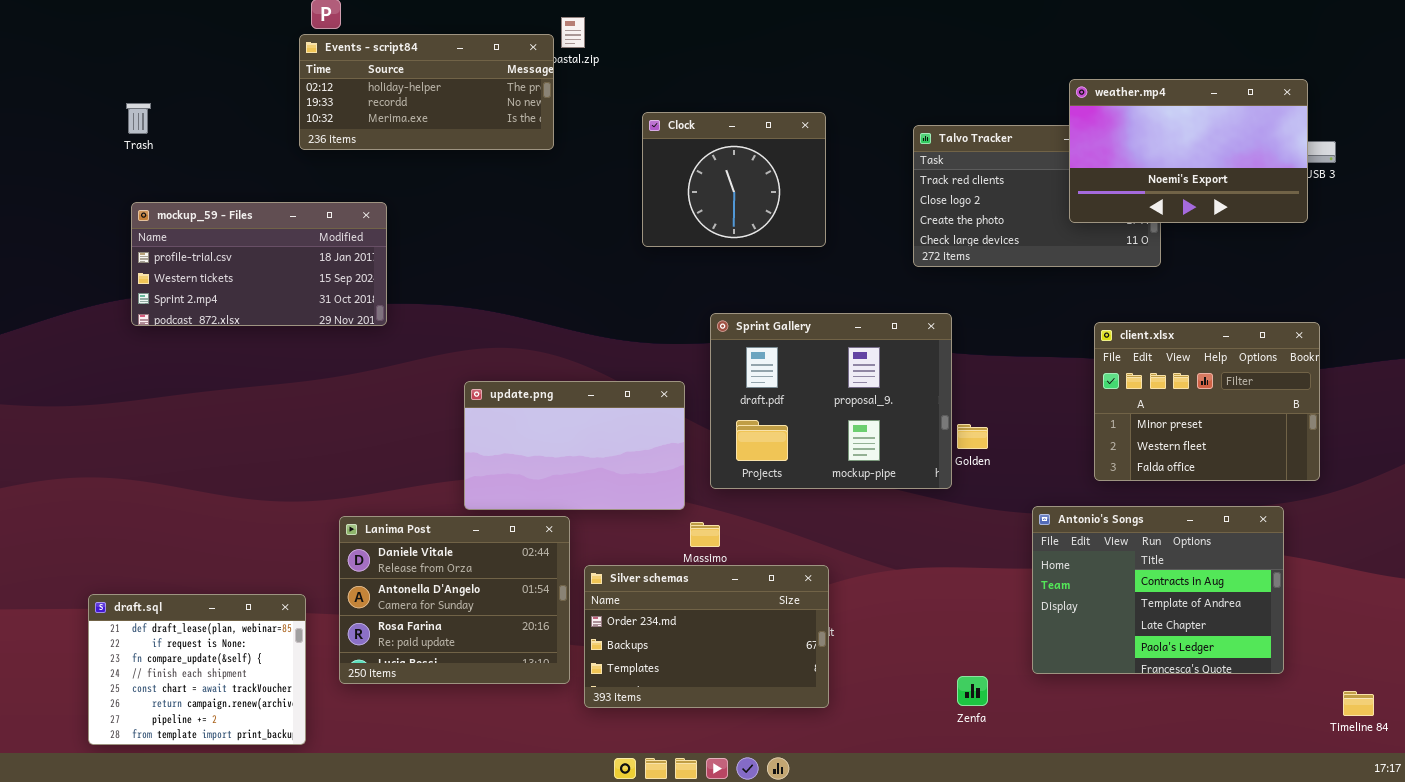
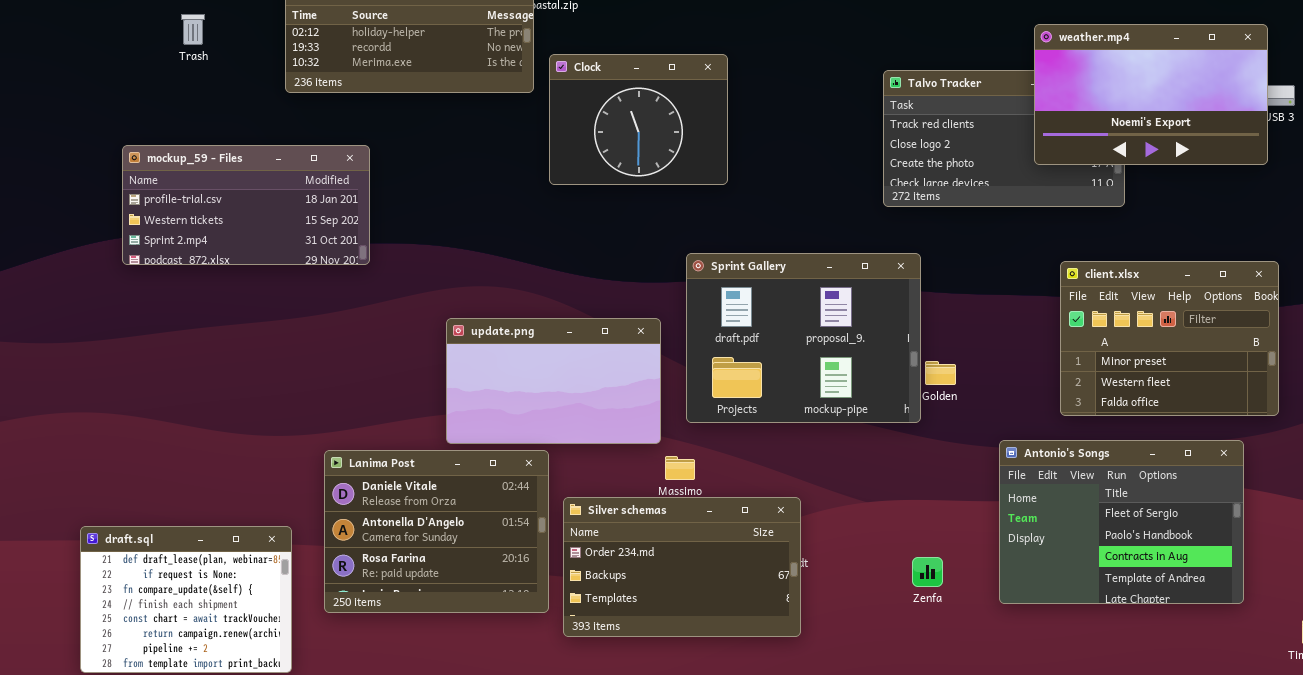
Trash: [126,103,151,134] -> [181,14,205,45], moved
Clock: [642,112,826,247] -> [549,54,728,185], moved
Antonio's Songs: [1032,506,1284,674] -> [999,440,1244,604], scrolled up 2 rows
Zenfa: [957,676,988,706] -> [912,557,943,587], moved

